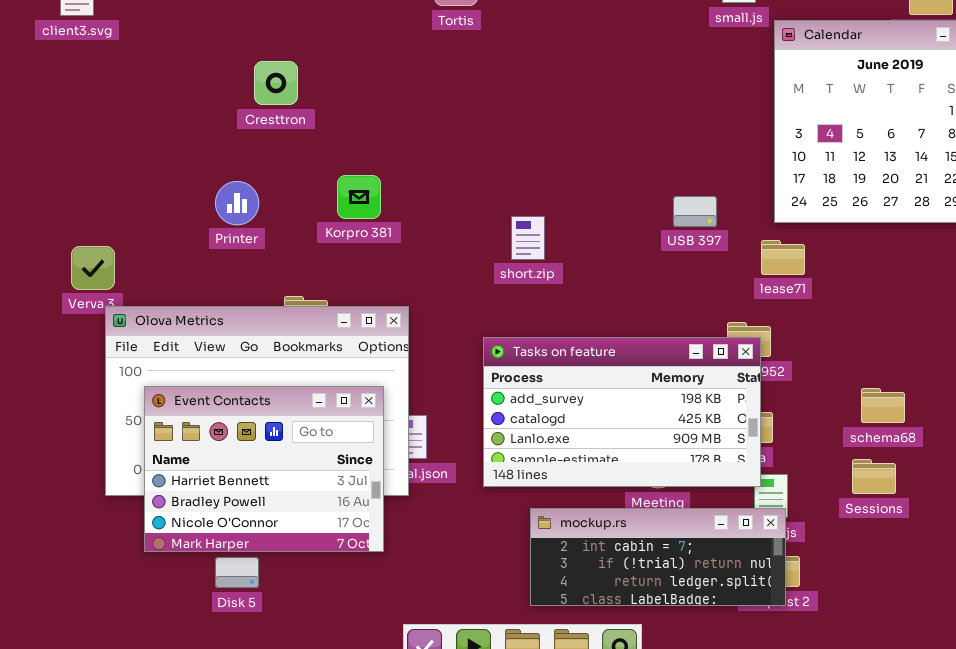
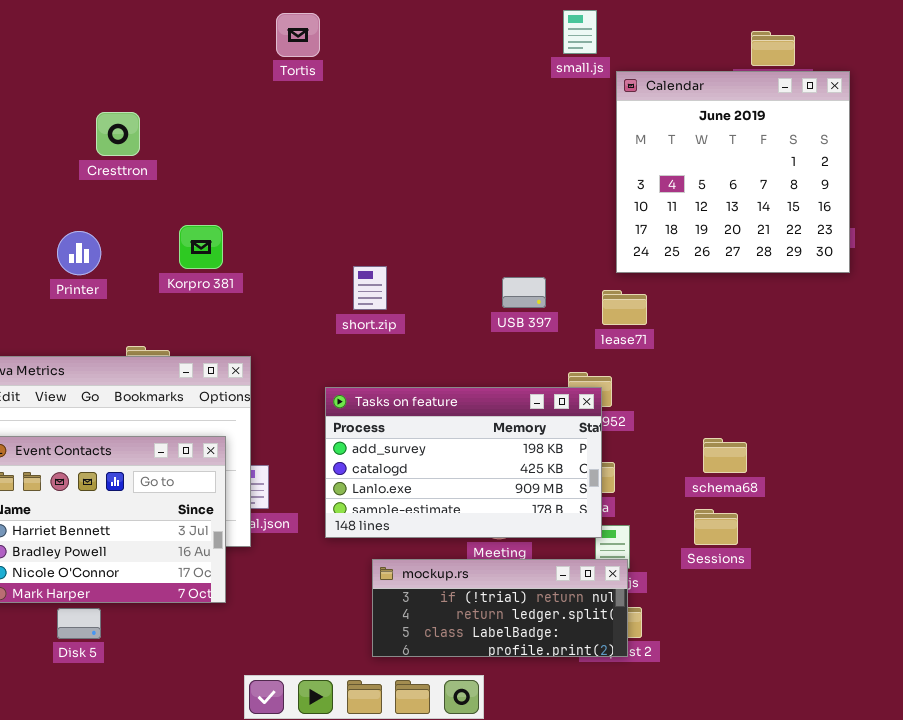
USB 397: [673,196,717,227] -> [502,277,546,308], moved
mockup.rs: [530,508,786,606] -> [372,559,628,657], scrolled down 1 row

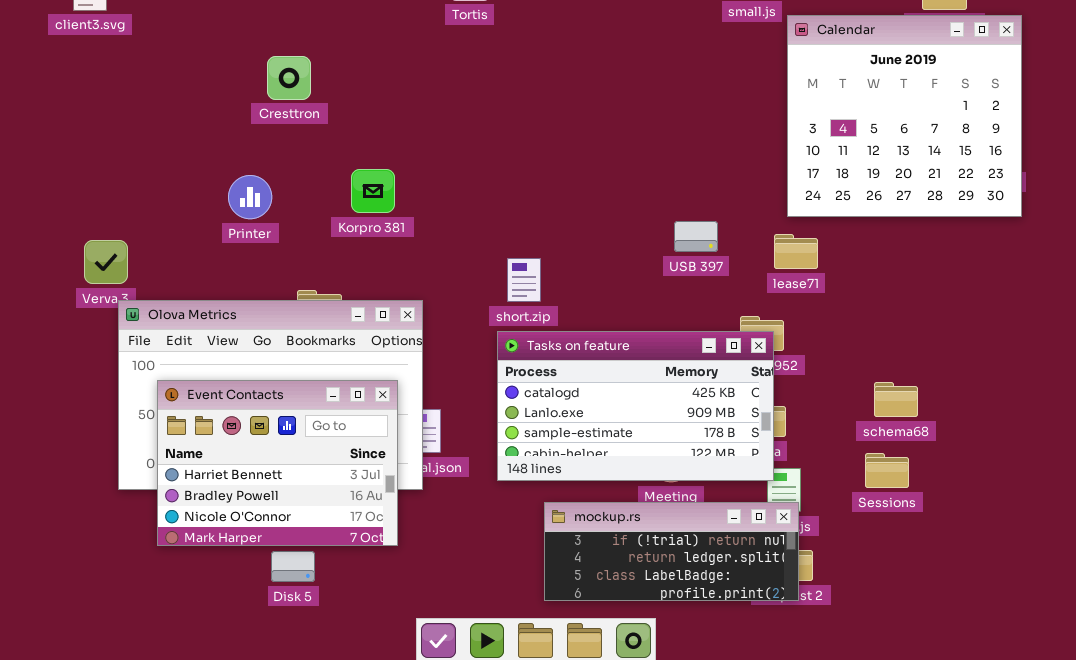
short.zip: [353,266,387,310] -> [507,258,541,302], moved
Tasks on feature: [325,387,602,538] -> [497,331,774,481], scrolled down 1 row
Disk 5: [57,608,101,639] -> [271,551,315,582], moved

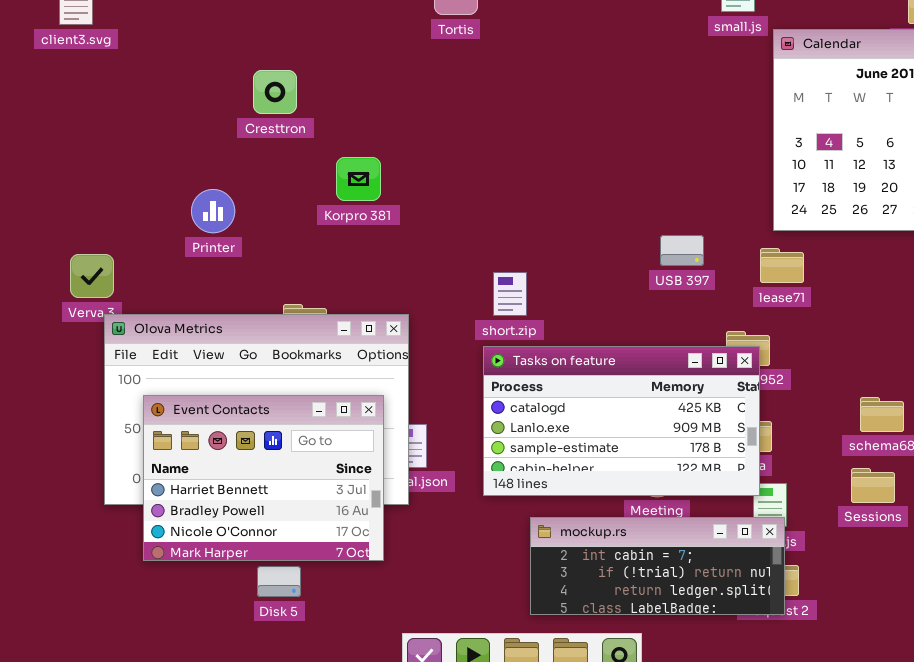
Korpro 381: [351,169,395,213] -> [336,157,381,201], moved
Printer: [228,175,272,219] -> [191,189,235,233], moved
mockup.rs: [544,502,799,601] -> [530,517,785,615], scrolled up 1 row

